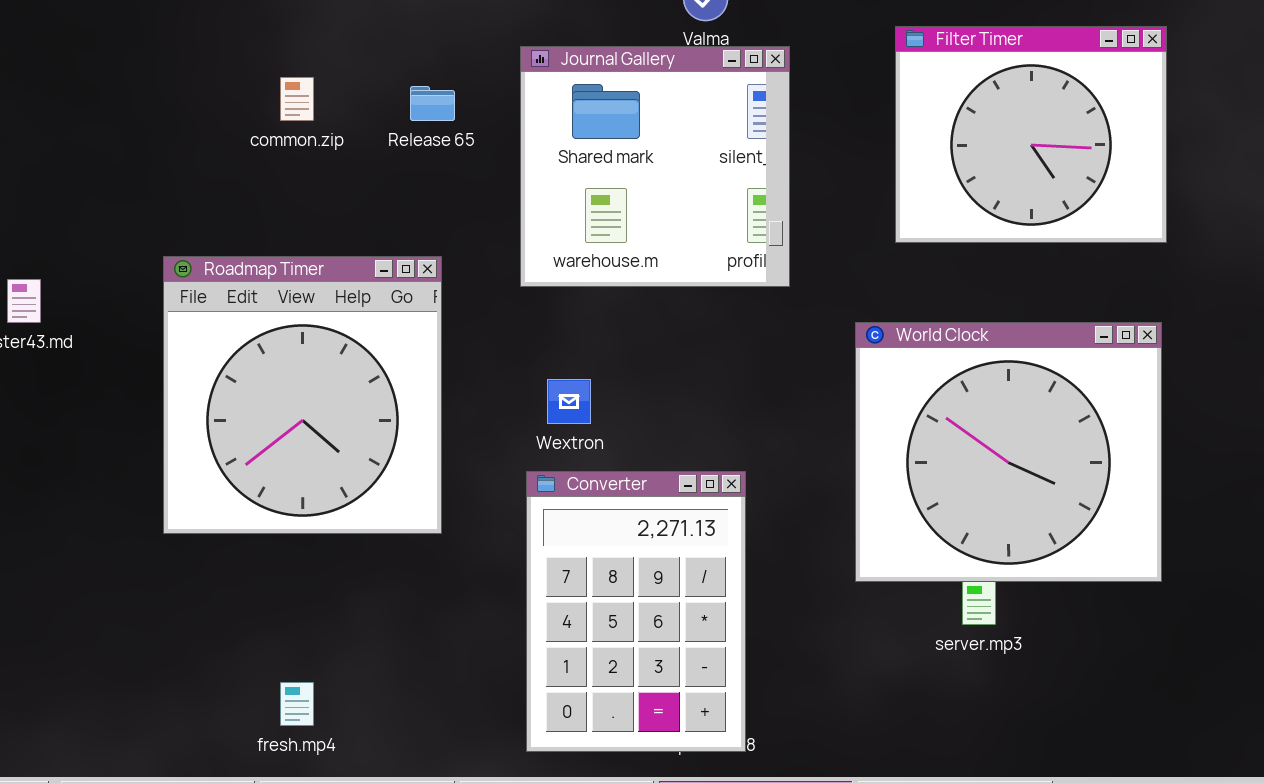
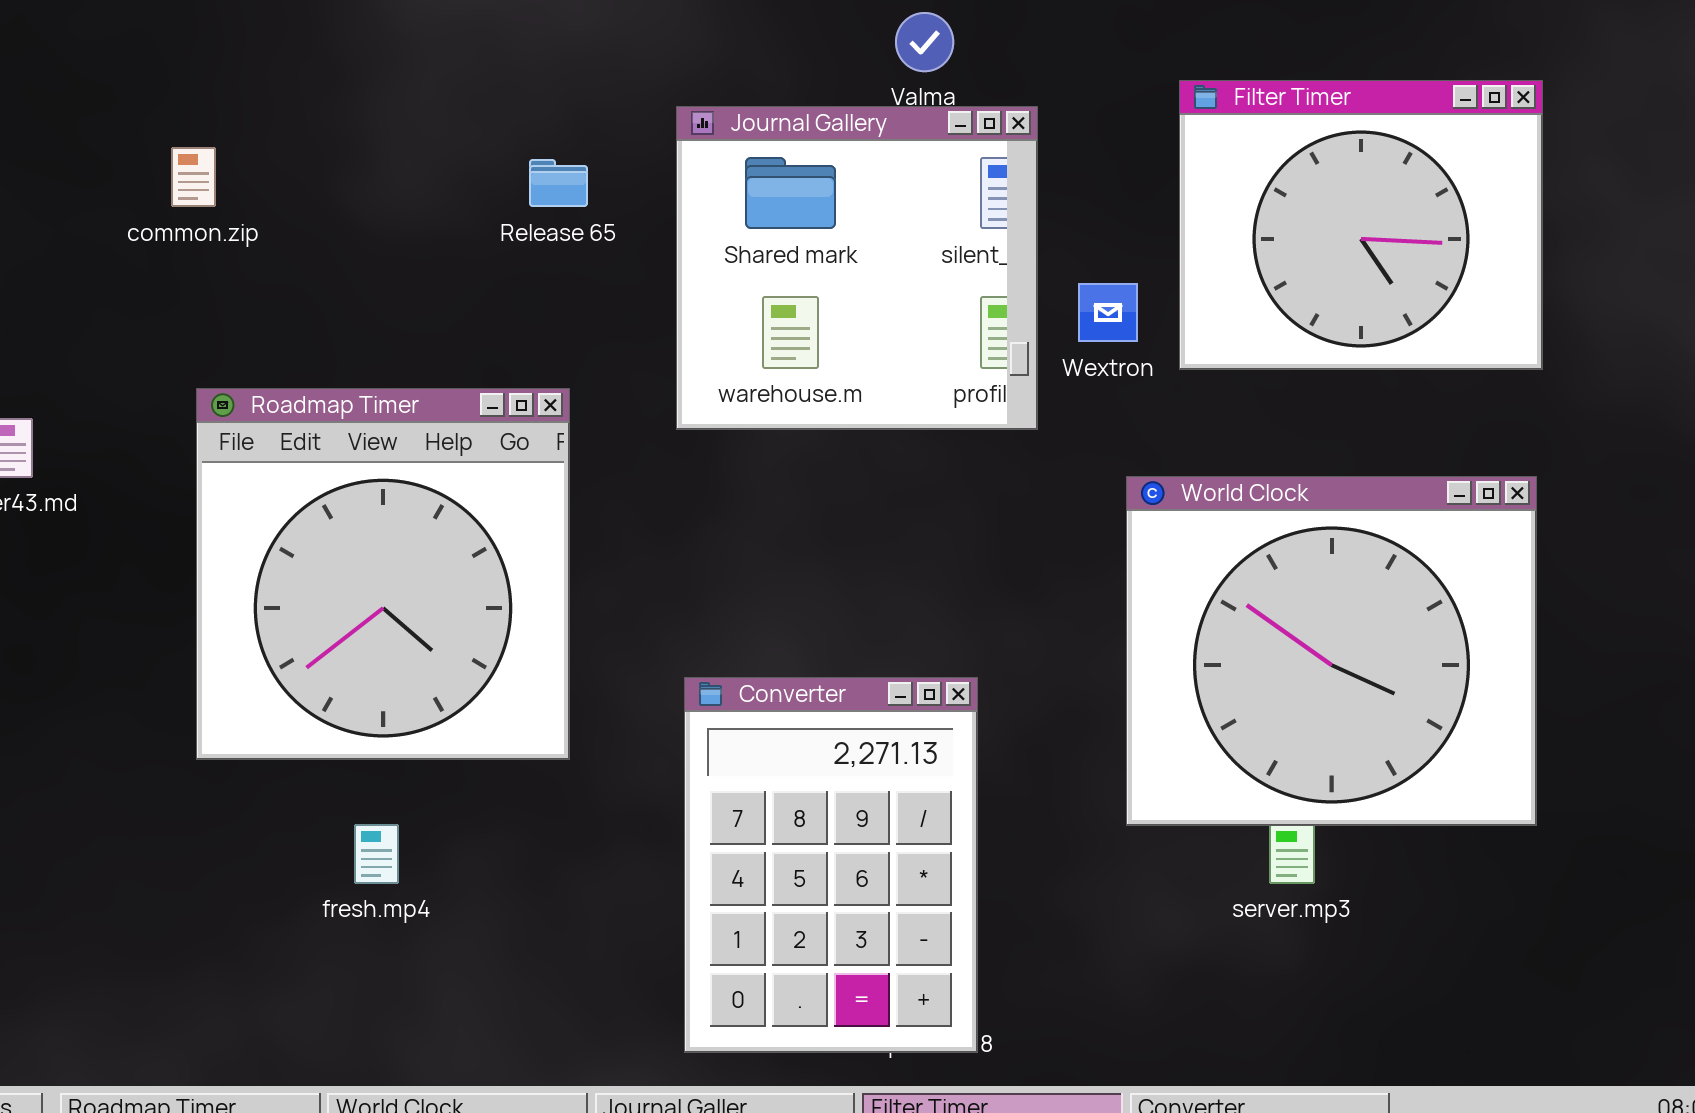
common.zip: [280,77,314,121] -> [171,147,216,207], moved
Wextron: [547,379,591,424] -> [1078,283,1138,342], moved
fresh.mp4: [280,682,314,726] -> [354,824,399,884], moved

